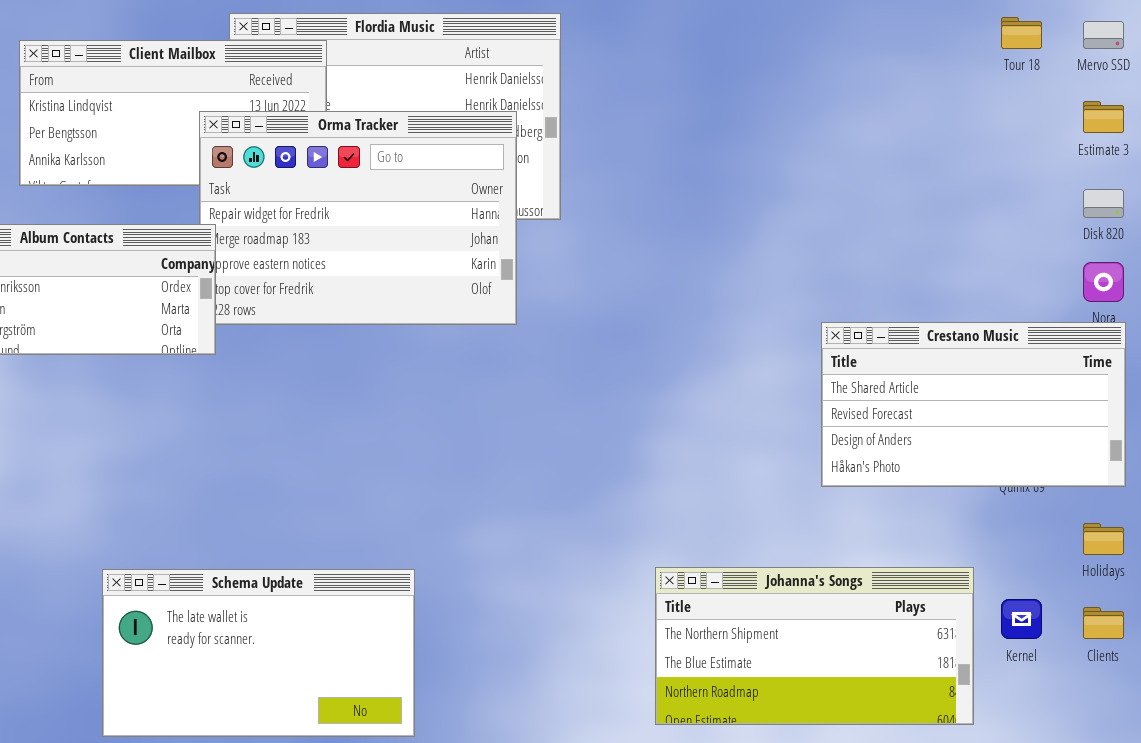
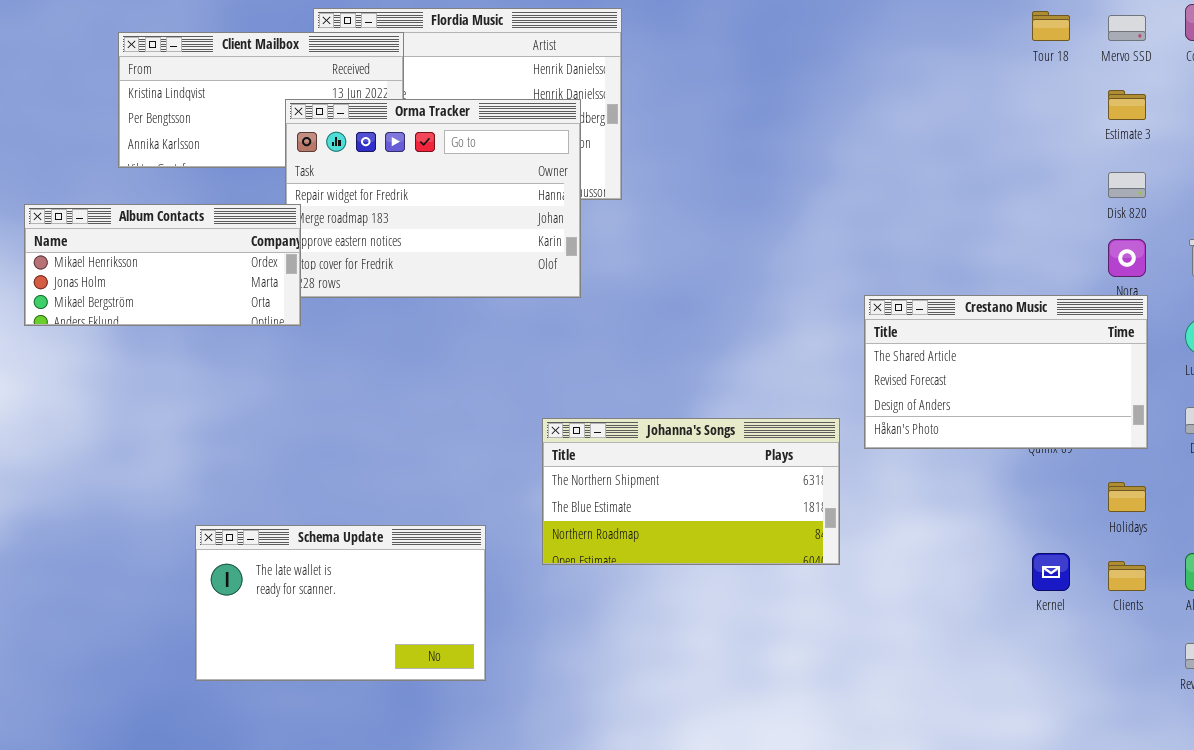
Johanna's Songs: [655,567,974,725] -> [542,418,840,565], moved

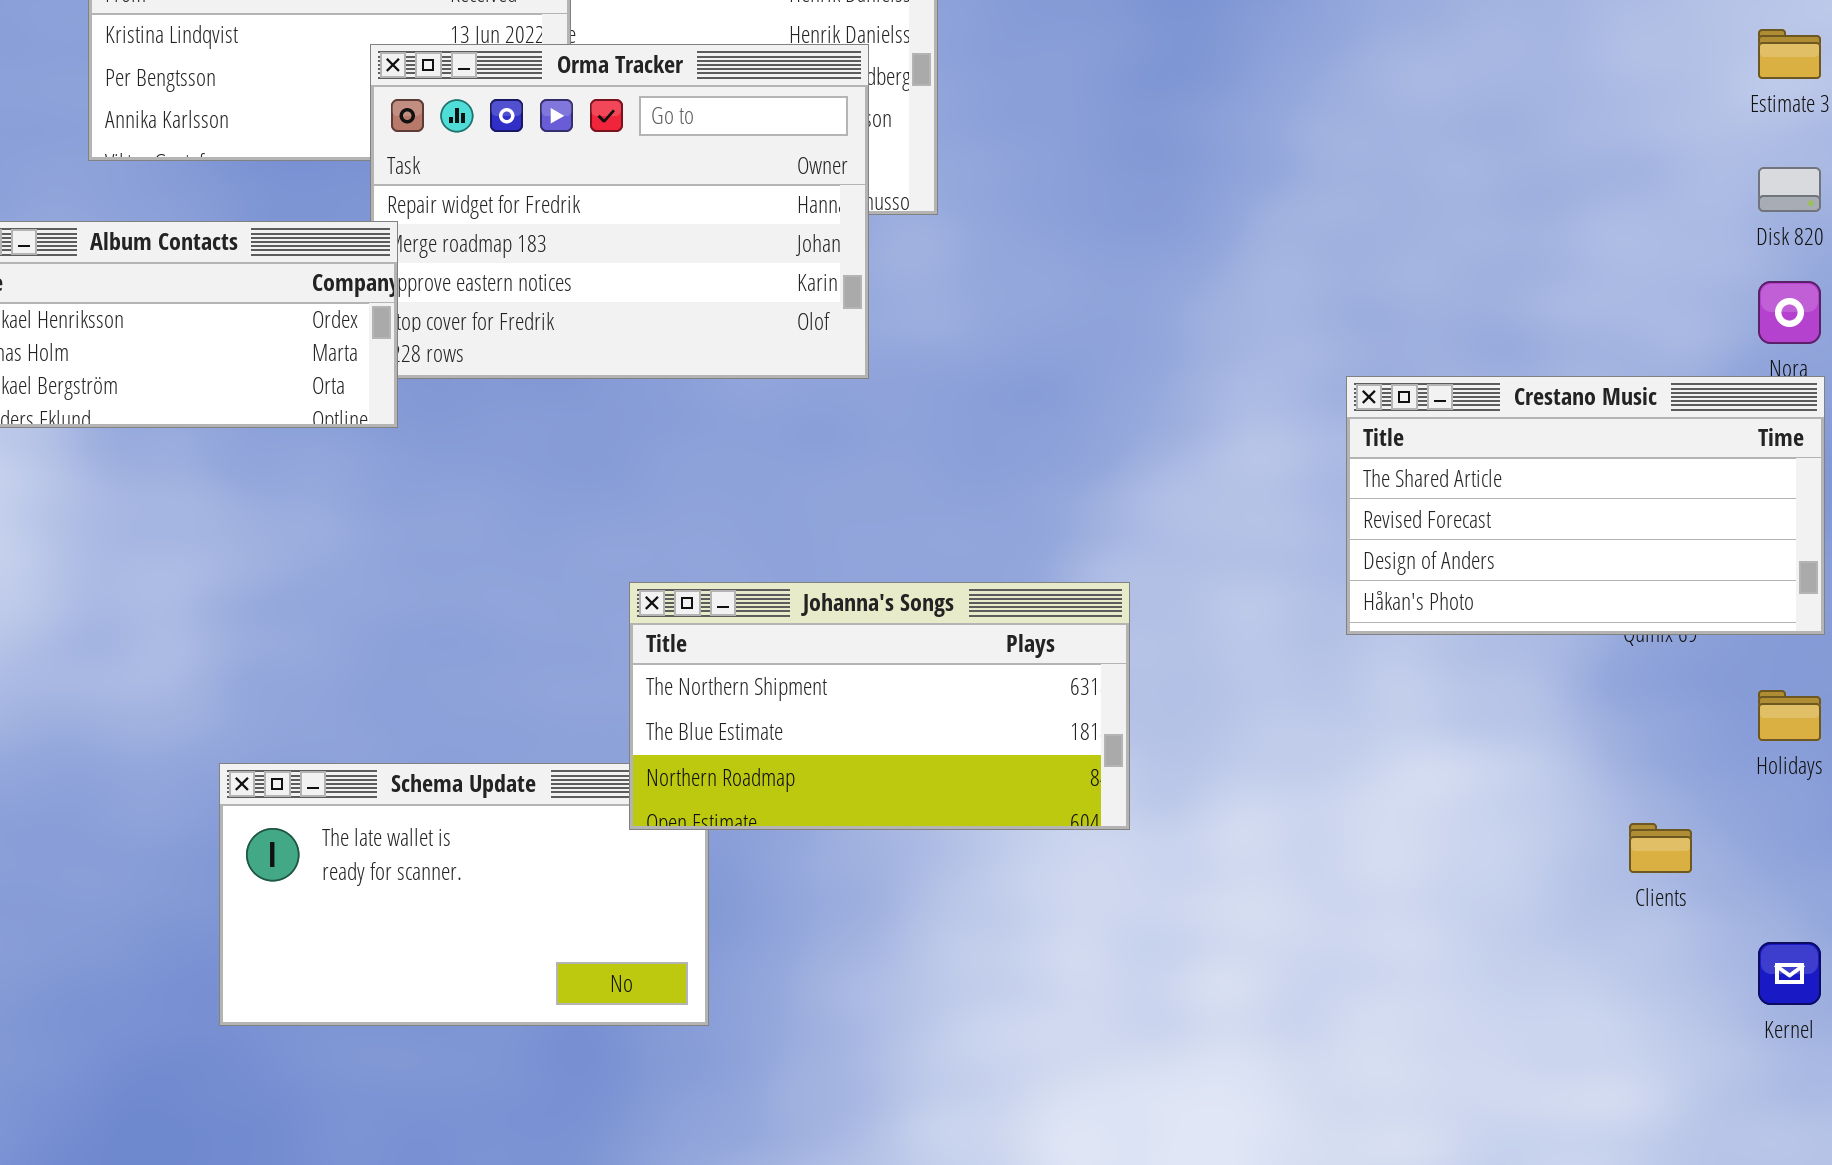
Johanna's Songs: [542,418,840,565] -> [629,582,1130,830], moved
Kernel: [1032,553,1070,591] -> [1758,942,1821,1005], moved
Clients: [1108,561,1146,591] -> [1629,823,1692,873], moved

